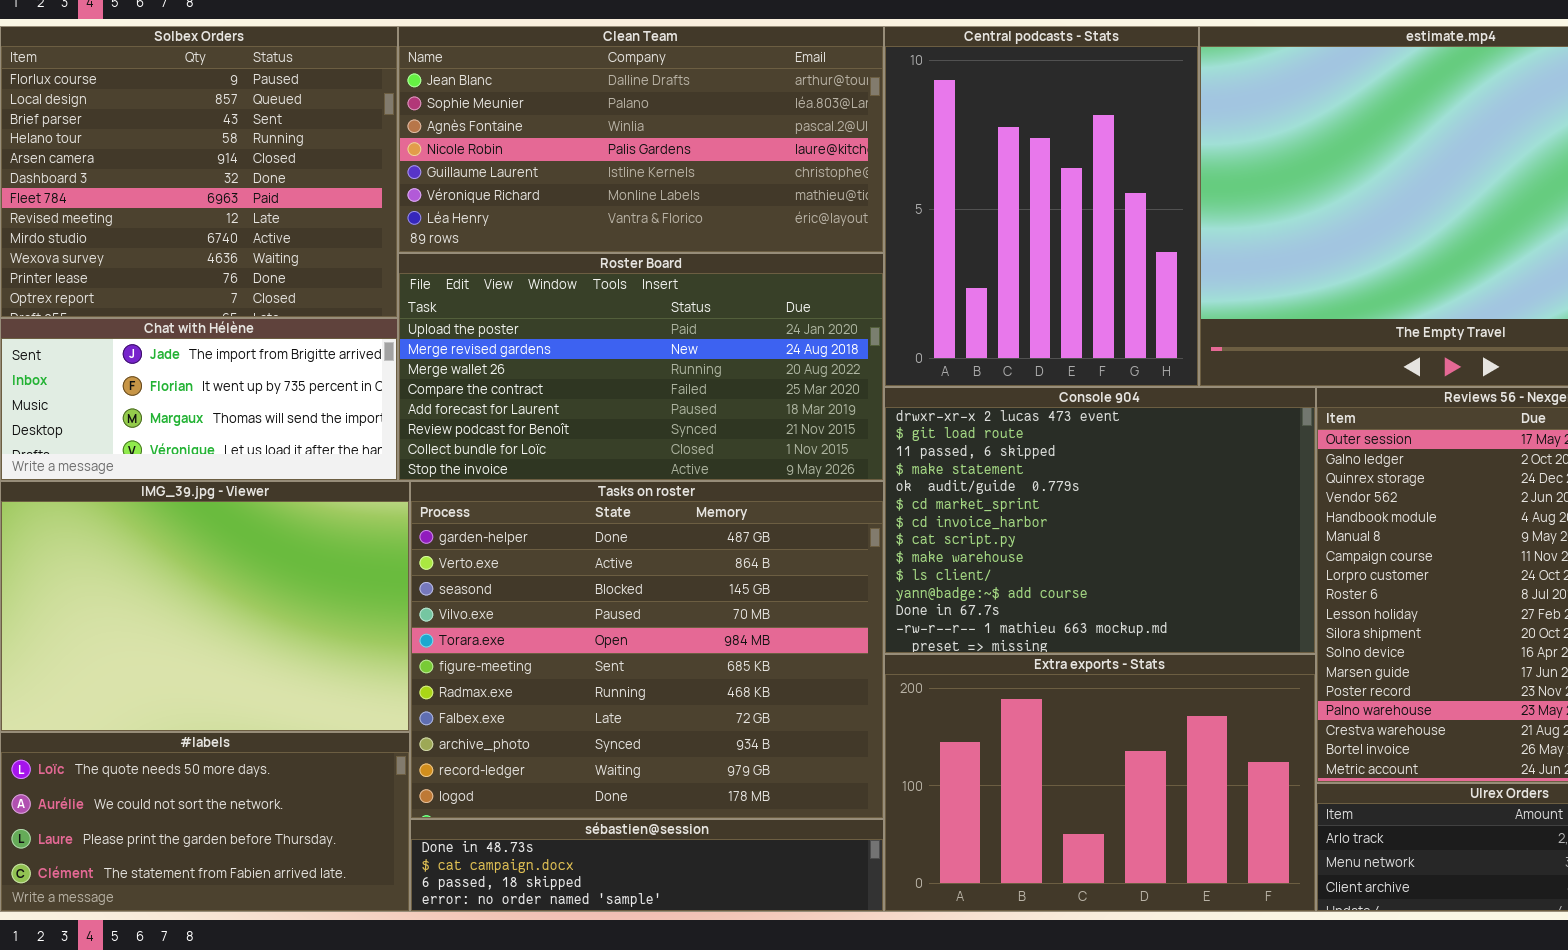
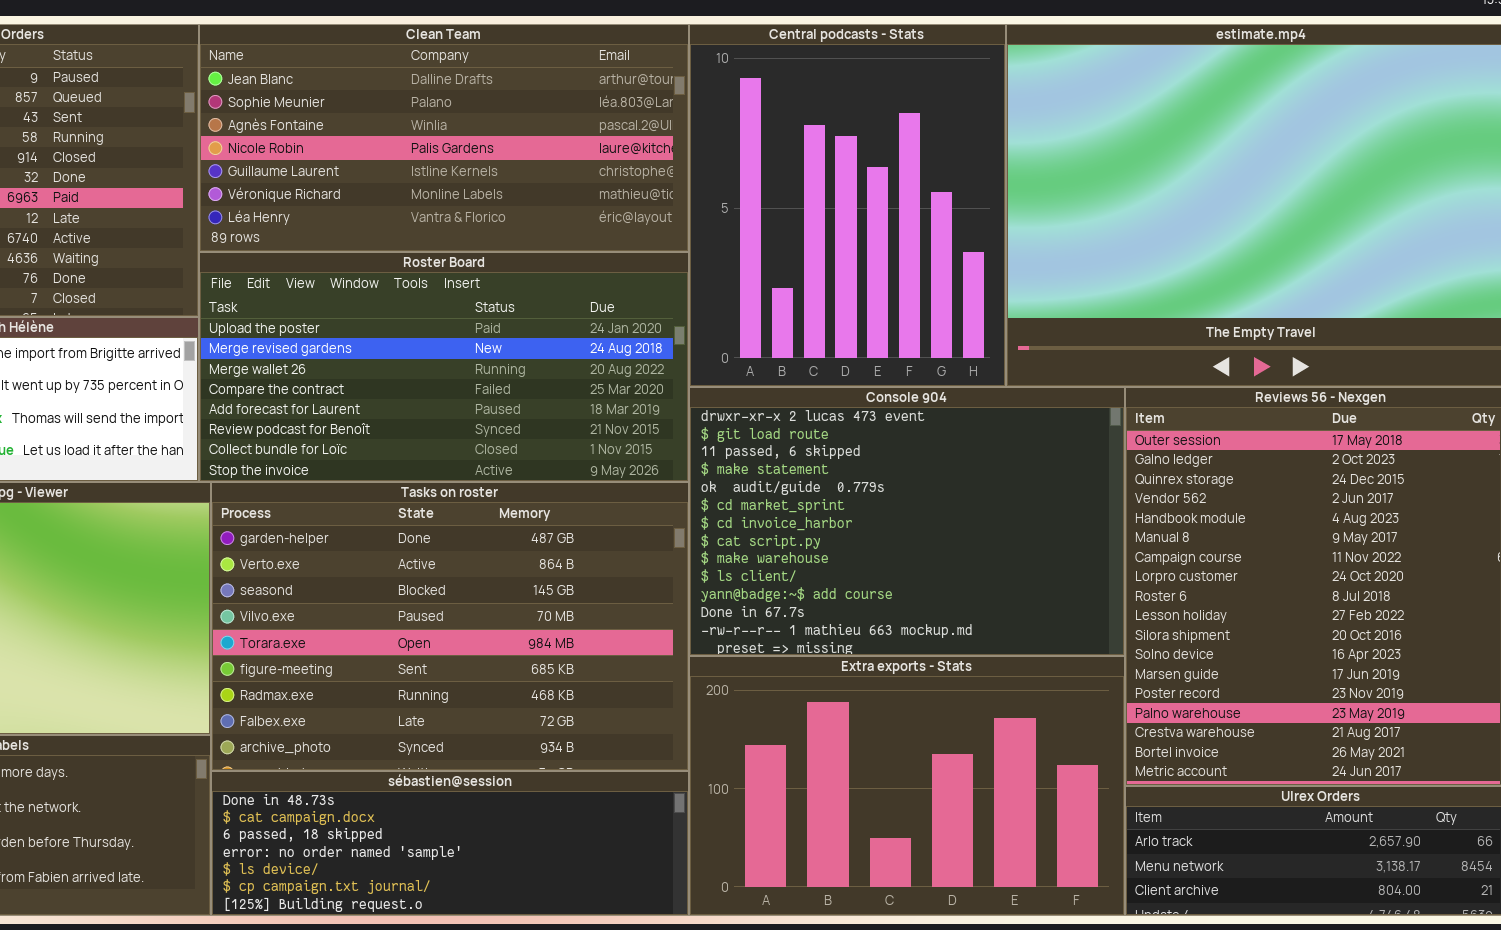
Tasks on roster: [410,481,884,819] -> [211,482,689,771], resized
sébastien@session: [410,819,884,912] -> [211,771,689,916], resized

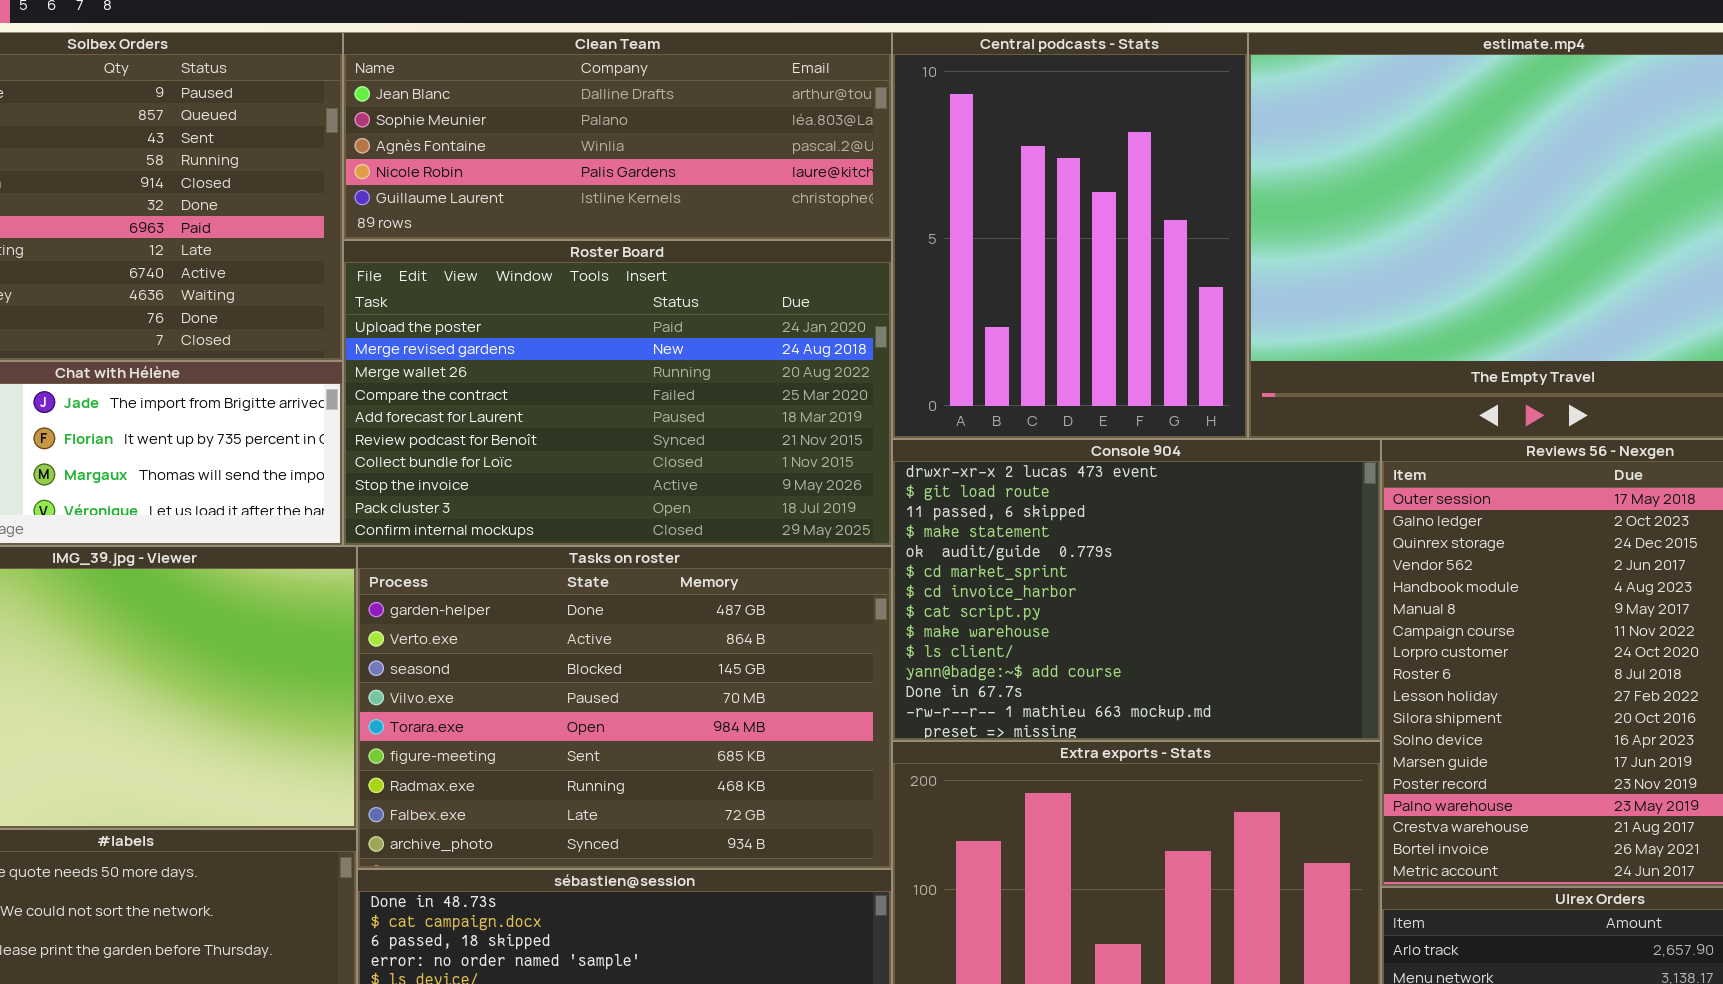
Clean Team: [199,24,689,252] -> [343,32,892,240], resized
Roster Board: [199,252,689,482] -> [343,240,892,546], resized

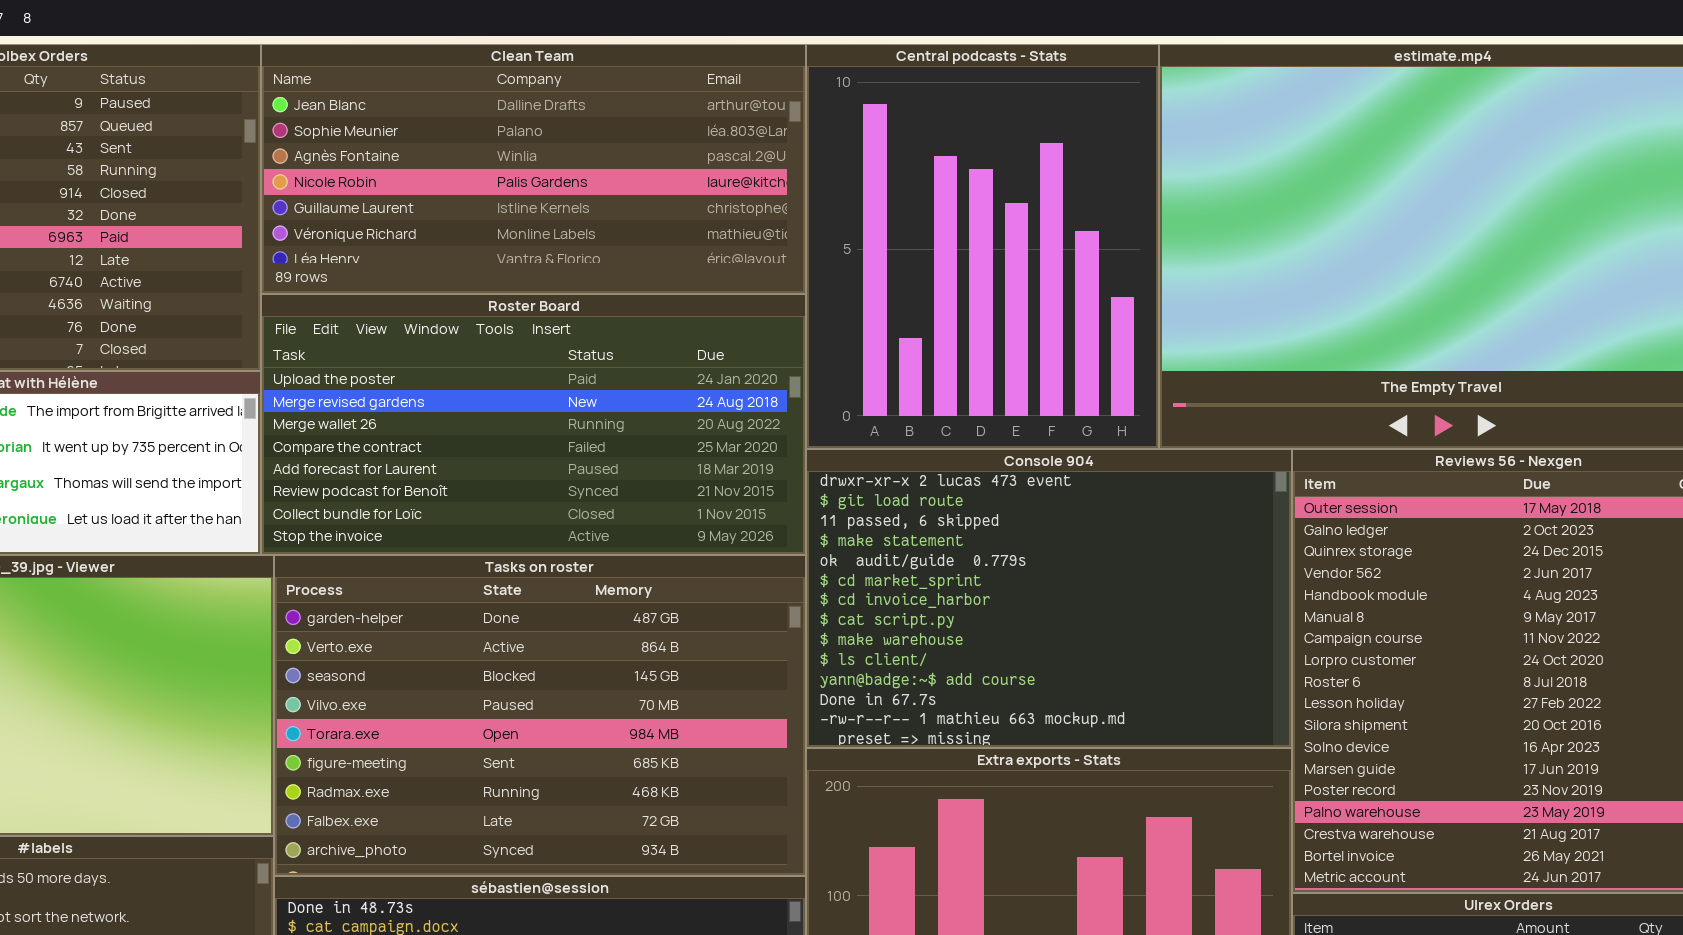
Clean Team: [343,32,892,240] -> [261,44,806,294], resized
Roster Board: [343,240,892,546] -> [261,294,806,555], resized

